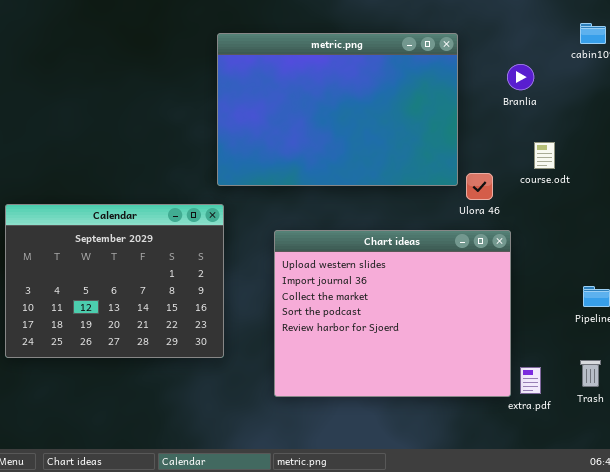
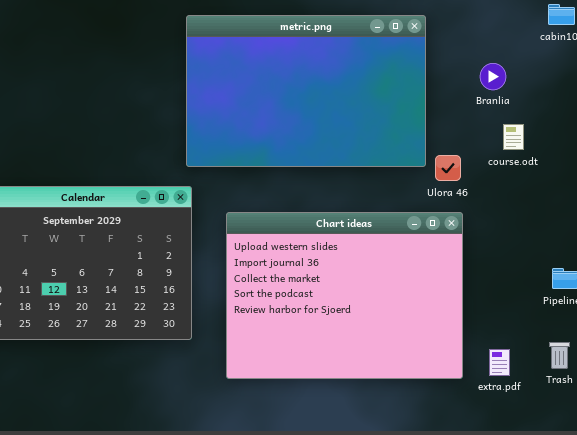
Branlia: [507,64,534,90] -> [480,63,506,90], moved
Chart ideas: [274,230,511,397] -> [226,212,463,379], moved

